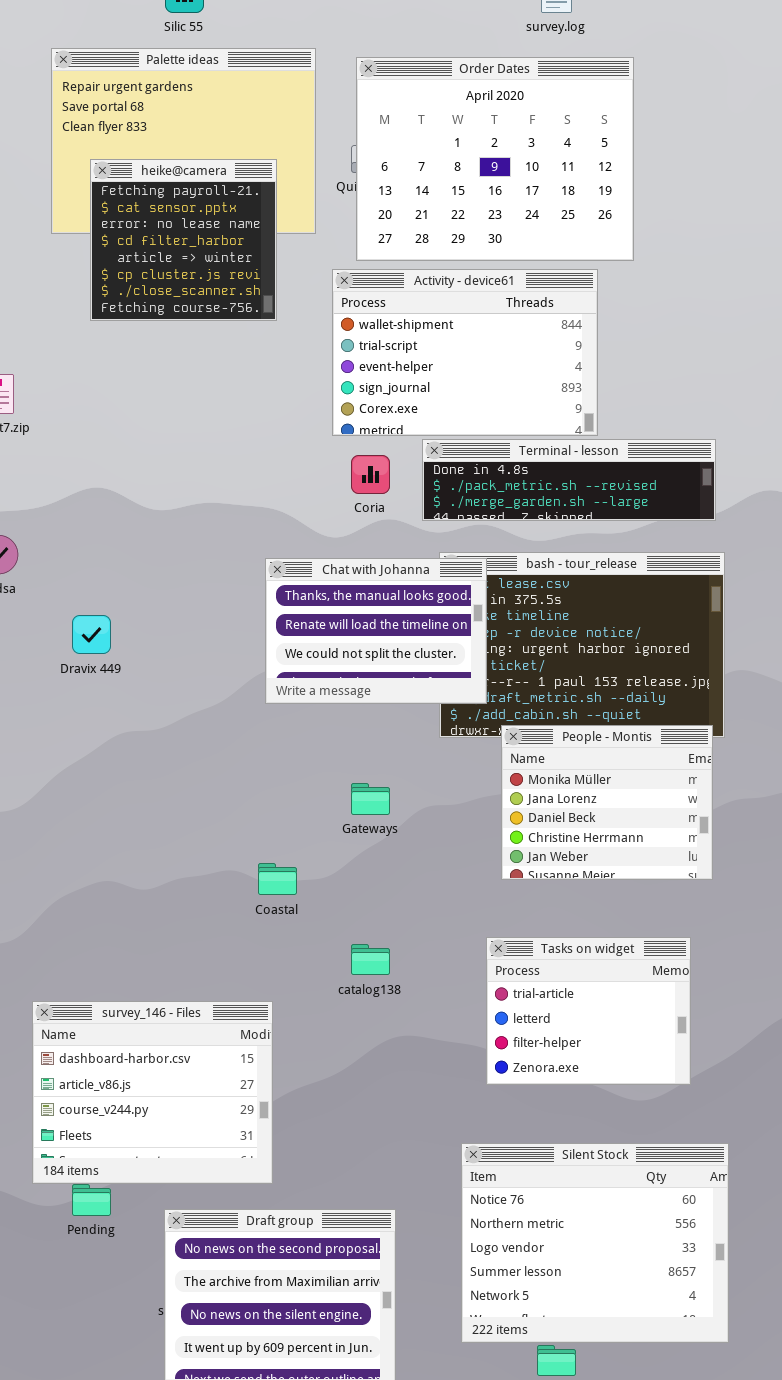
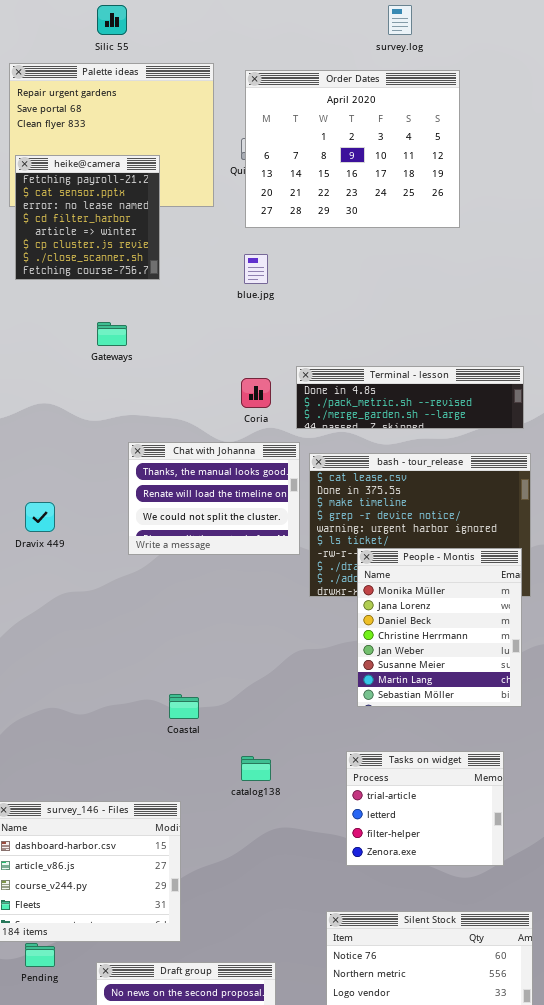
heike@camera: [90,159,277,321] -> [15,155,160,280], moved
Activity - device61: [332,269,598,436] -> none, closed
Chat with Johanna: [265,558,487,704] -> [128,442,300,555], moved
People - Montis: [501,725,713,880] -> [357,548,522,707], resized
Gateways: [351,783,390,815] -> [97,322,127,346], moved

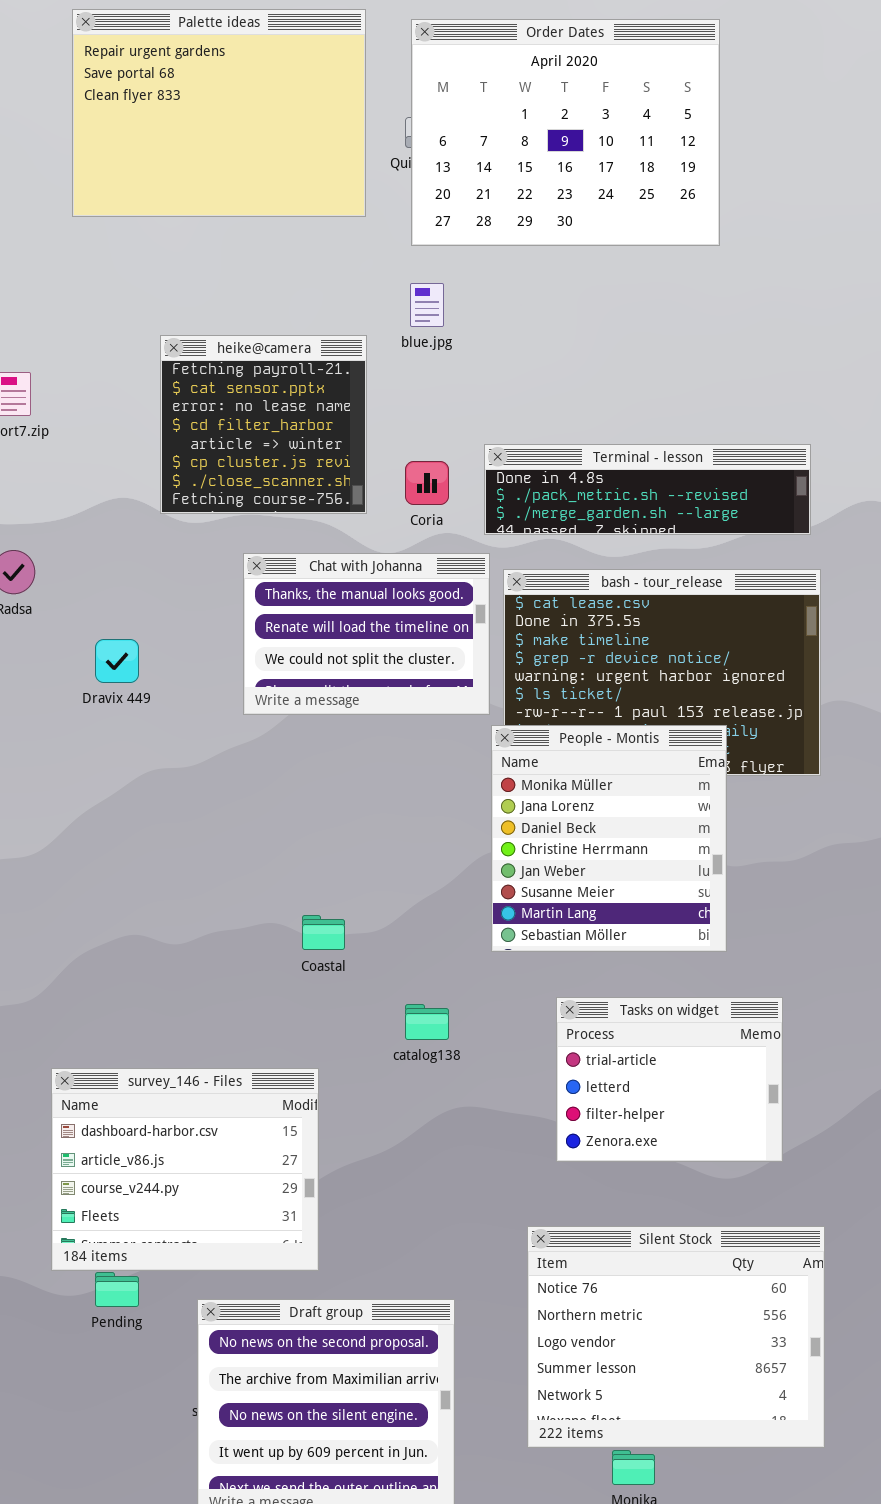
heike@camera: [15,155,160,280] -> [160,335,367,514], moved
People - Montis: [357,548,522,707] -> [491,725,727,952], moved

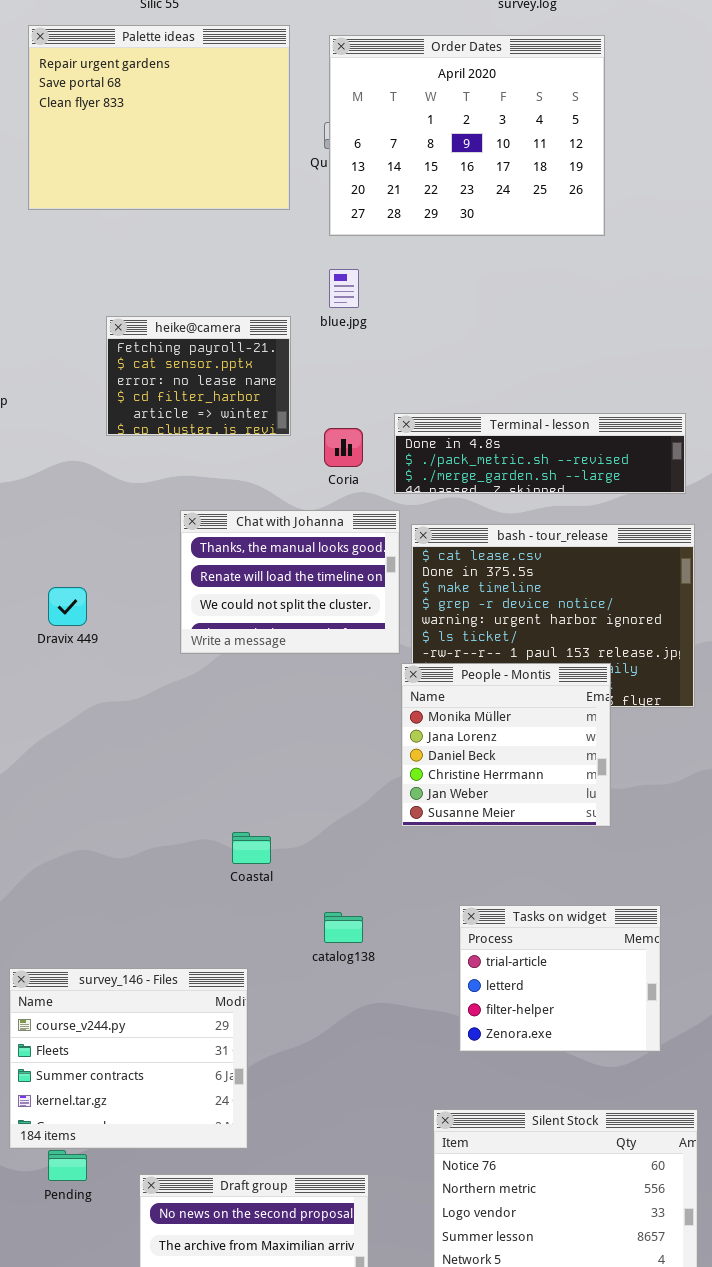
heike@camera: [160,335,367,514] -> [106,316,291,436], resized
People - Montis: [491,725,727,952] -> [401,663,611,827], resized
survey_146 - Files: [51,1068,319,1271] -> [9,968,248,1149], scrolled down 2 rows

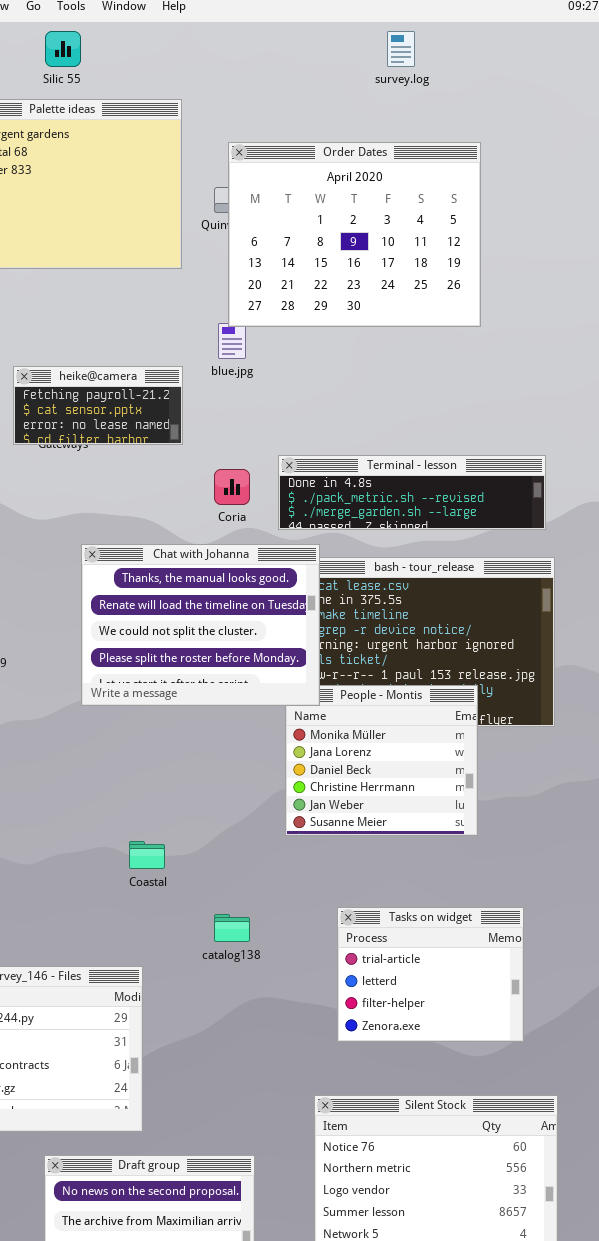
Order Dates: [329,35,605,236] -> [228,142,481,327], moved
heike@camera: [106,316,291,436] -> [13,366,183,445], resized
Chat with Johanna: [180,510,400,654] -> [81,544,320,706], resized

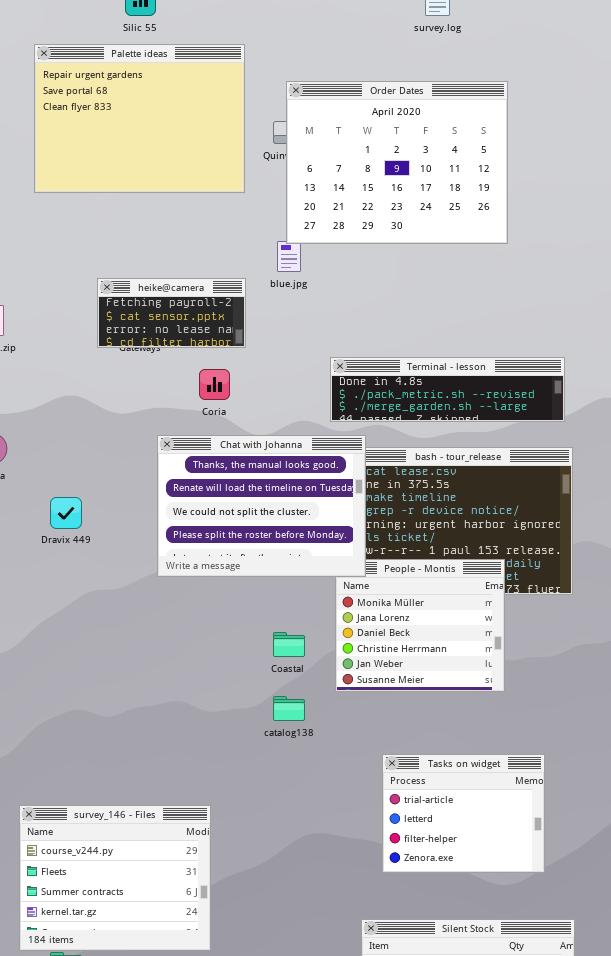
Coria: [214,469,250,505] -> [199,369,230,400], moved
Coastal: [129,841,165,869] -> [273,632,305,657], moved
catalog138: [214,914,250,942] -> [273,696,305,721], moved

